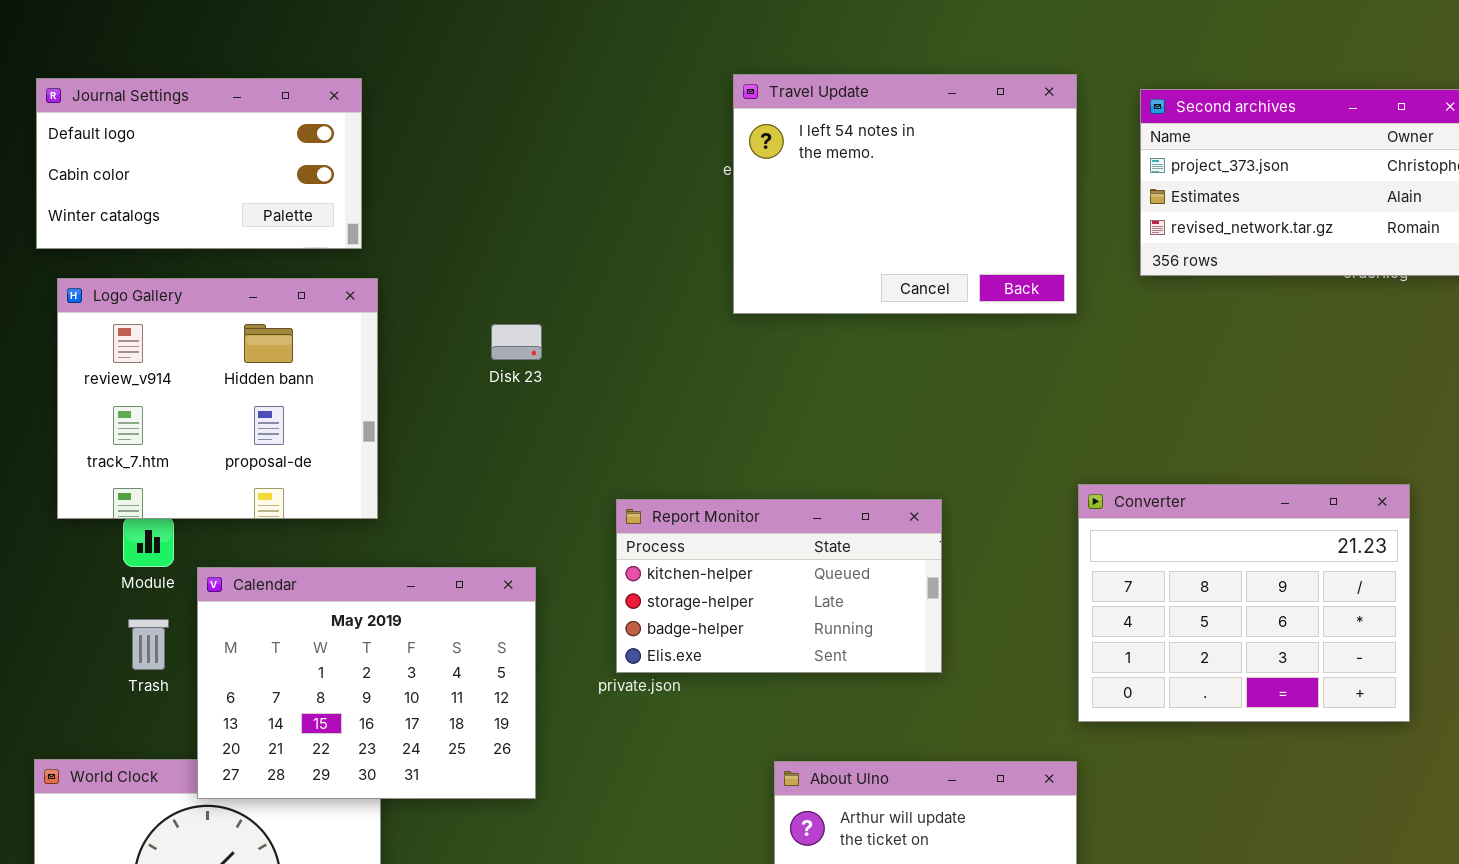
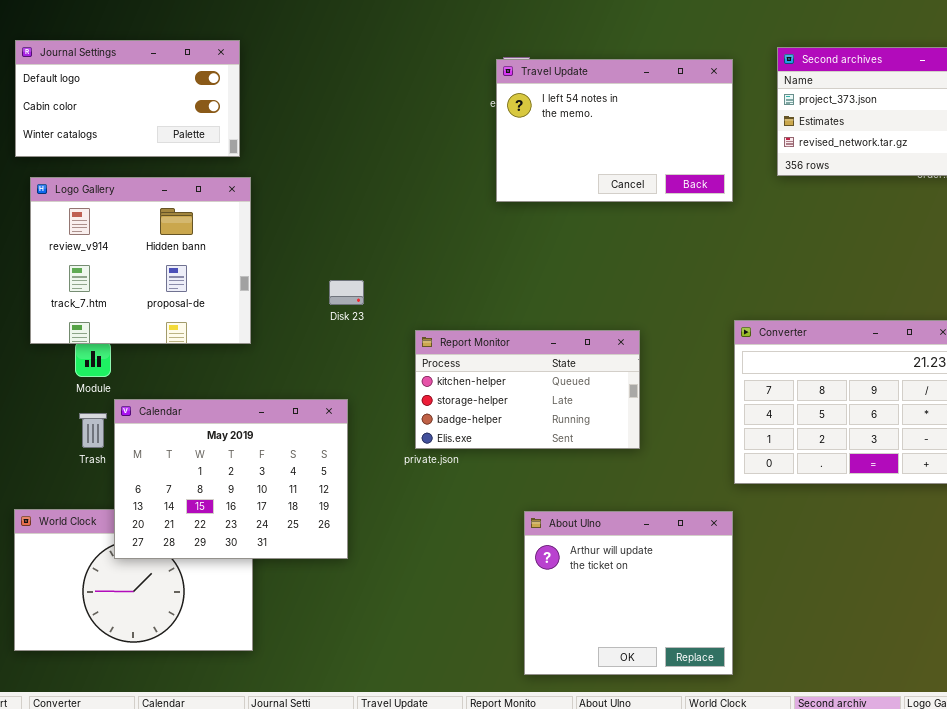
Travel Update: [733,74,1077,314] -> [496,59,733,202], resized
Disk 23: [491,324,542,360] -> [329,280,364,305], moved
Calendar: [197,567,536,799] -> [114,399,348,559], moved

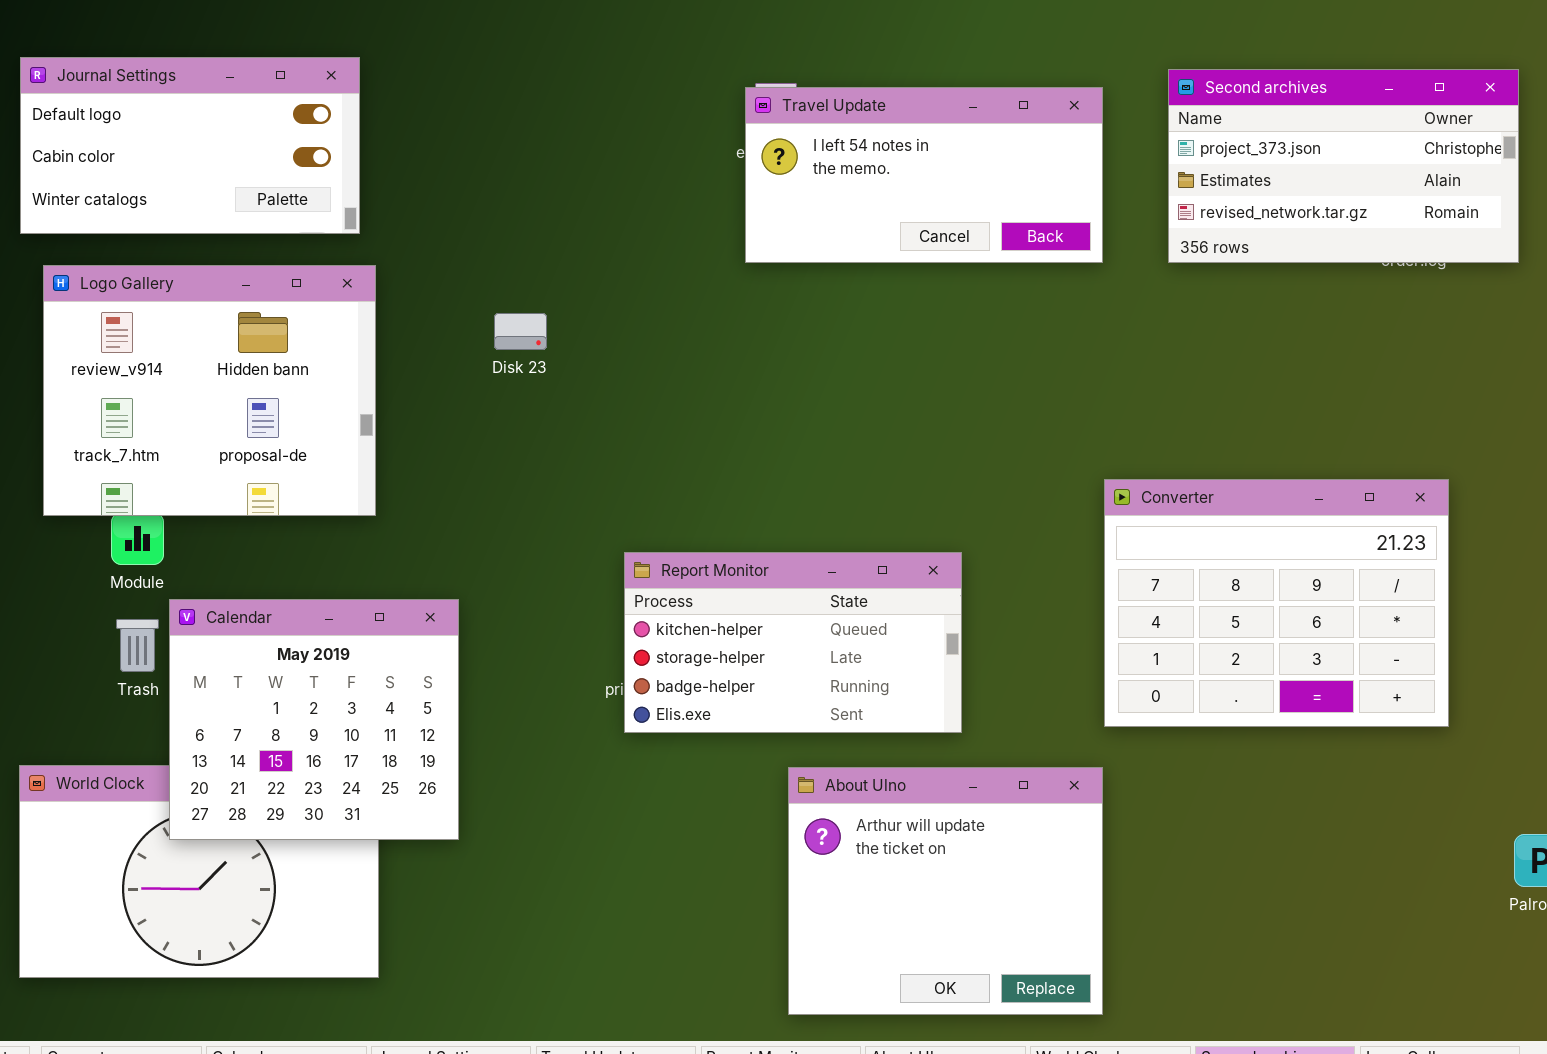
Travel Update: [496,59,733,202] -> [745,87,1103,263], resized
Disk 23: [329,280,364,305] -> [494,313,547,350], moved
Report Monitor: [415,330,640,449] -> [624,552,962,733], moved
Calendar: [114,399,348,559] -> [169,599,459,840], resized

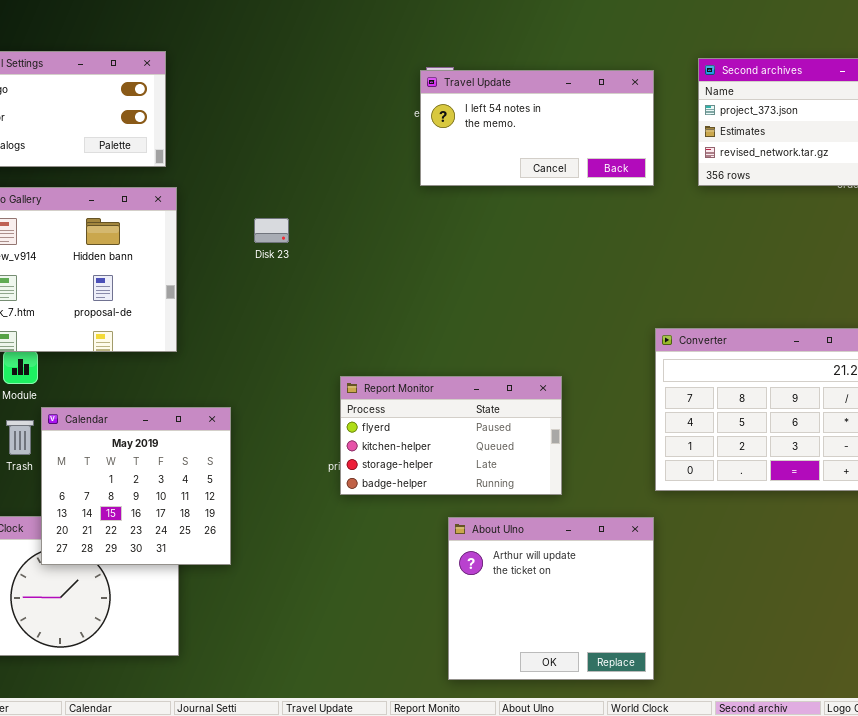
Report Monitor: [624,552,962,733] -> [340,376,562,495], scrolled up 1 row

